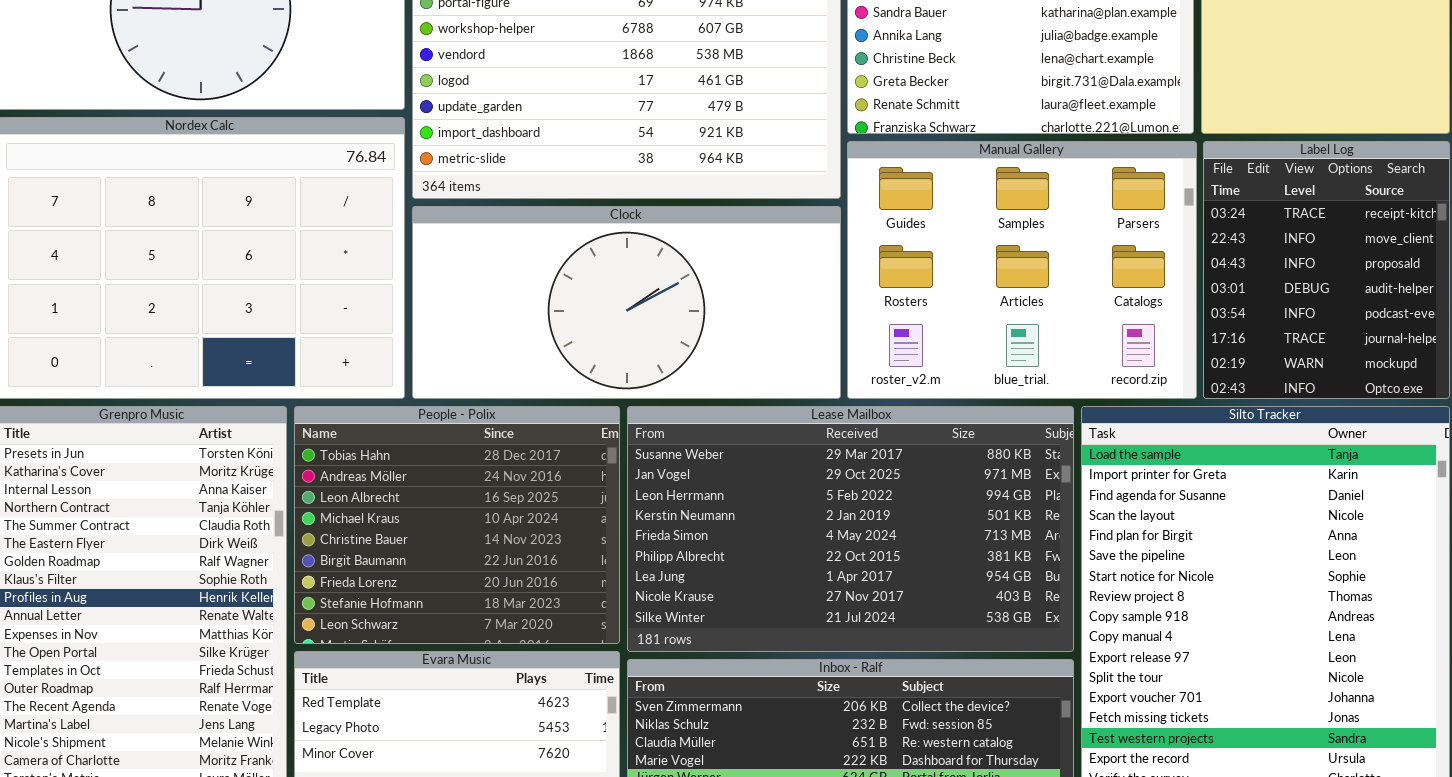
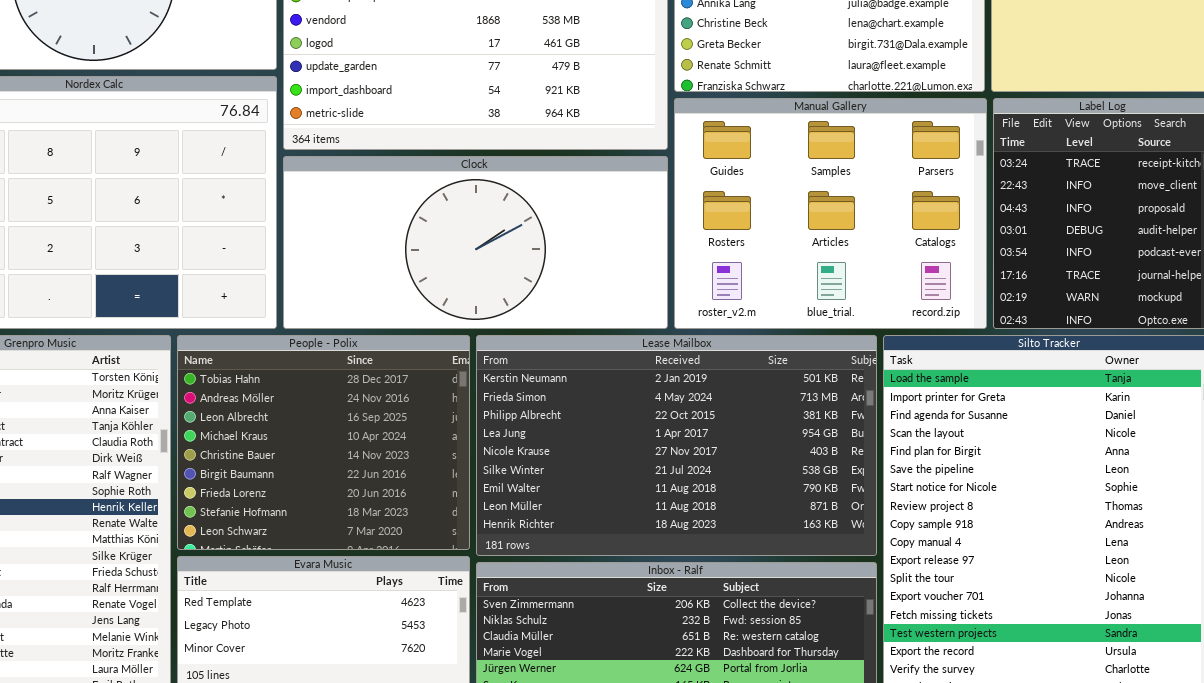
Lease Mailbox: [627,406,1074,652] -> [476,335,877,556], scrolled down 3 rows

